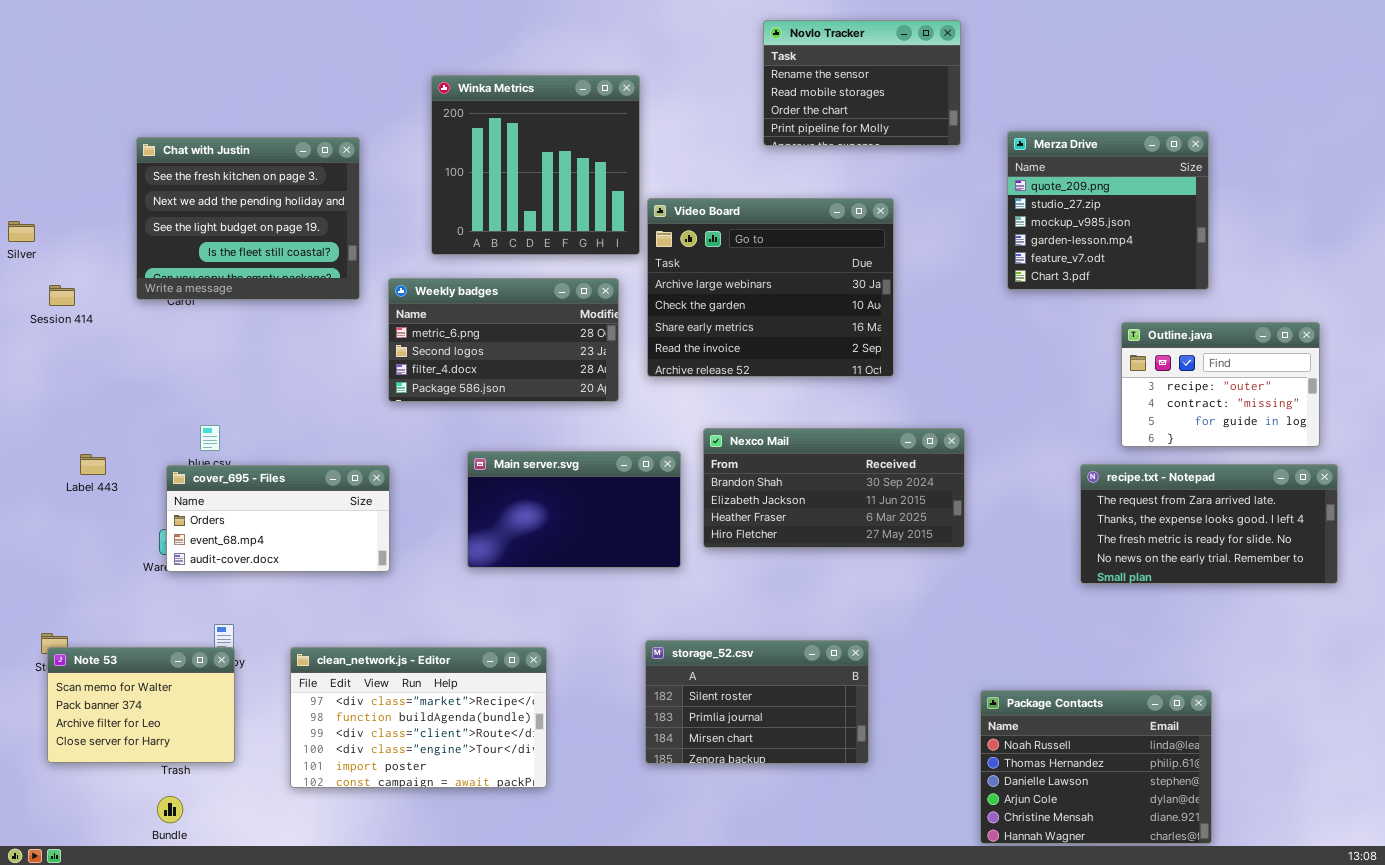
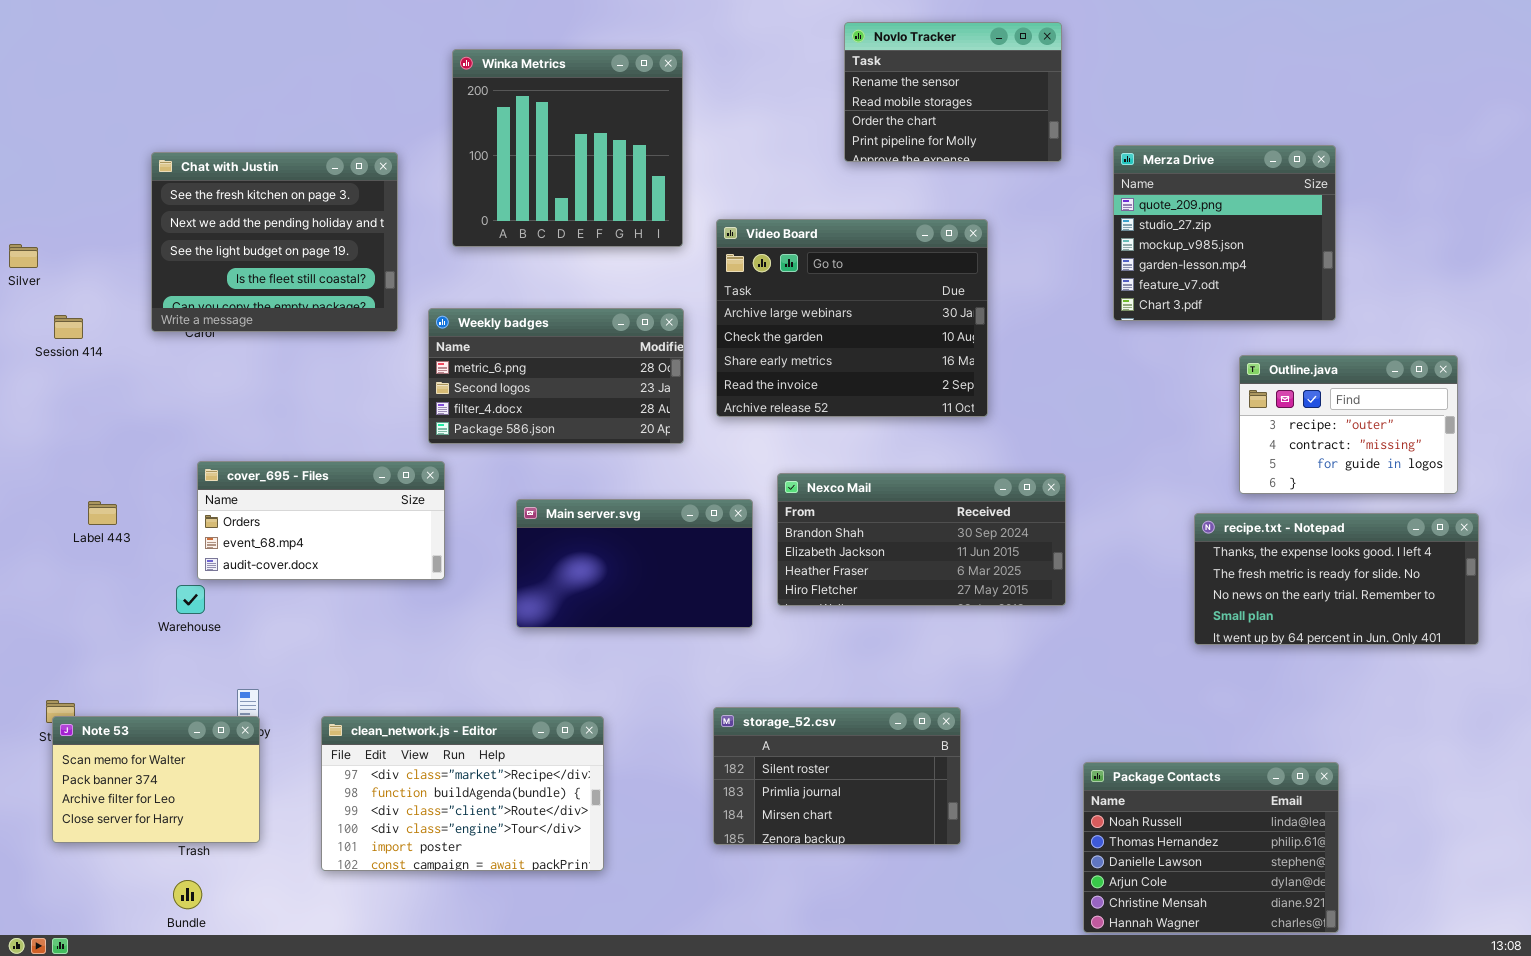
Winka Metrics: [431,75,640,255] -> [452,49,683,247], moved
recipe.txt - Notepad: [1080,464,1338,584] -> [1194,513,1479,645], scrolled down 1 row
cover_695 - Files: [166,465,390,572] -> [197,461,445,580], moved

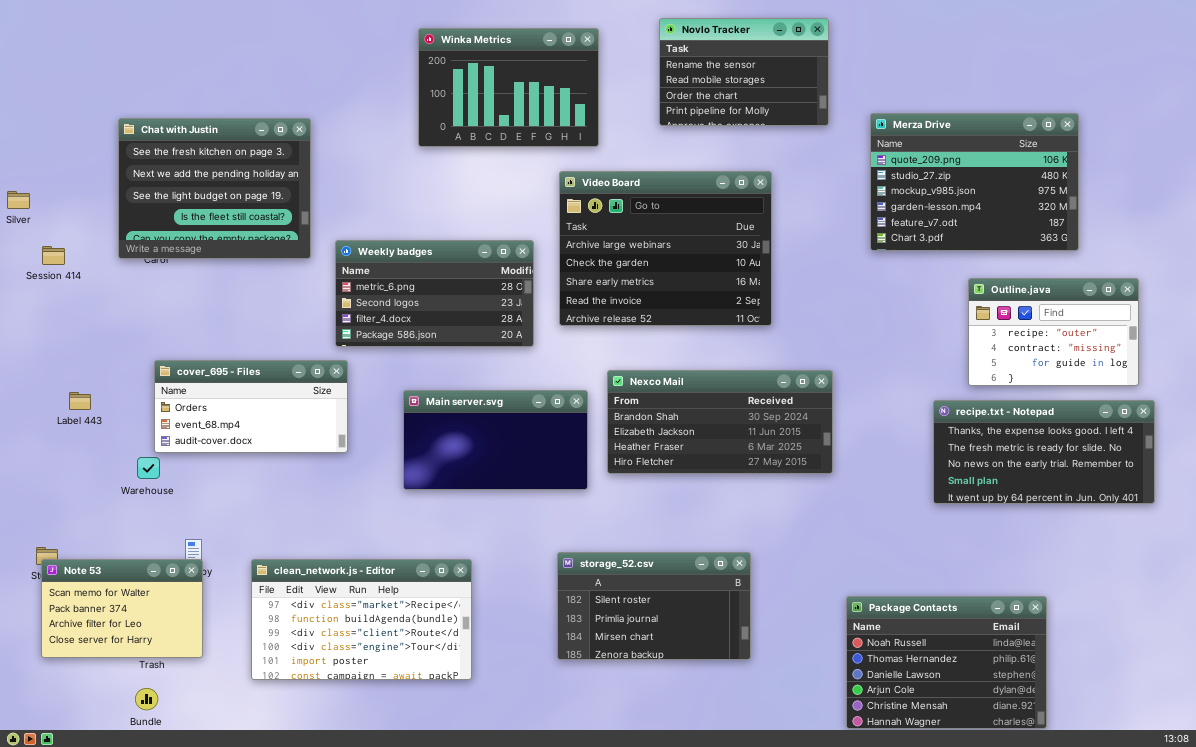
Winka Metrics: [452,49,683,247] -> [418,28,599,147], moved, resized
Merza Drive: [1113,145,1336,321] -> [870,113,1079,251], resized

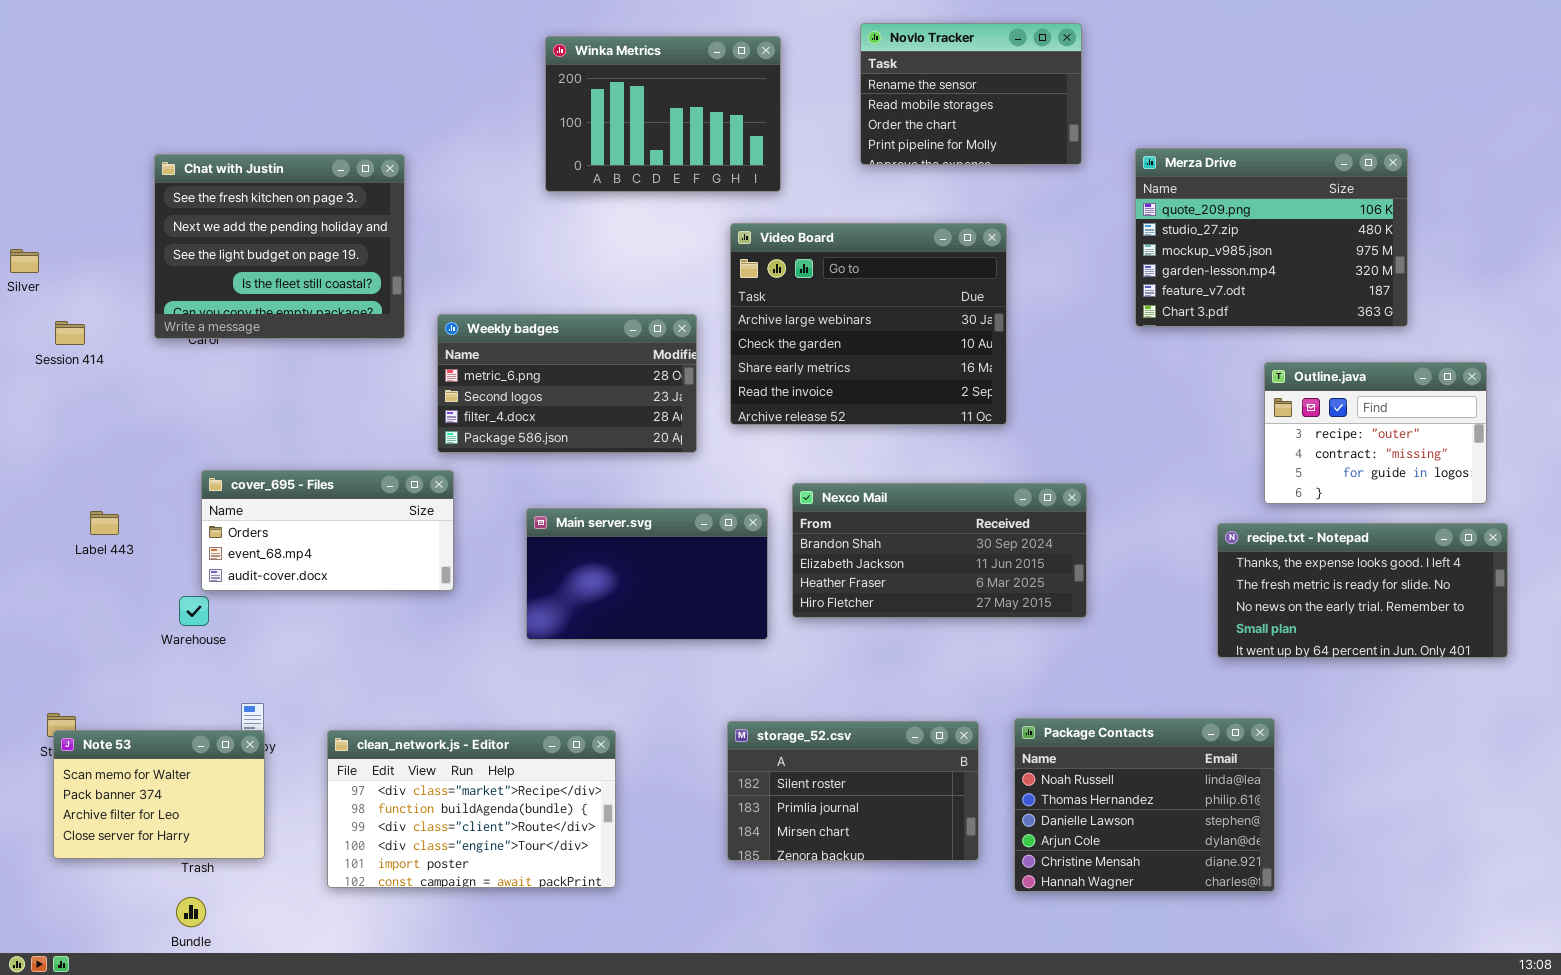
Package Contacts: [846,596,1047,729] -> [1014,718,1275,892], moved

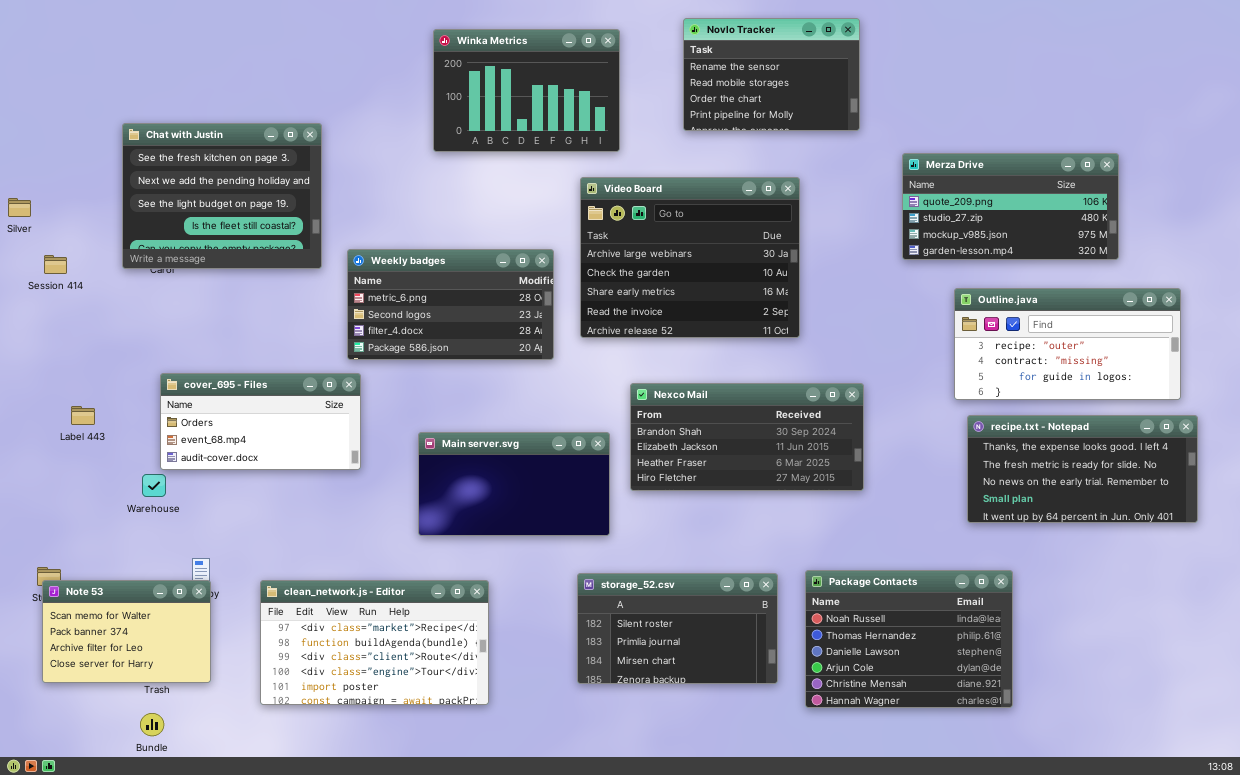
Merza Drive: [1135,148,1408,327] -> [902,153,1119,260], resized
Outline.java: [1264,362,1487,504] -> [954,288,1181,400], resized
Main server.svg: [526,508,768,640] -> [418,432,610,536], moved

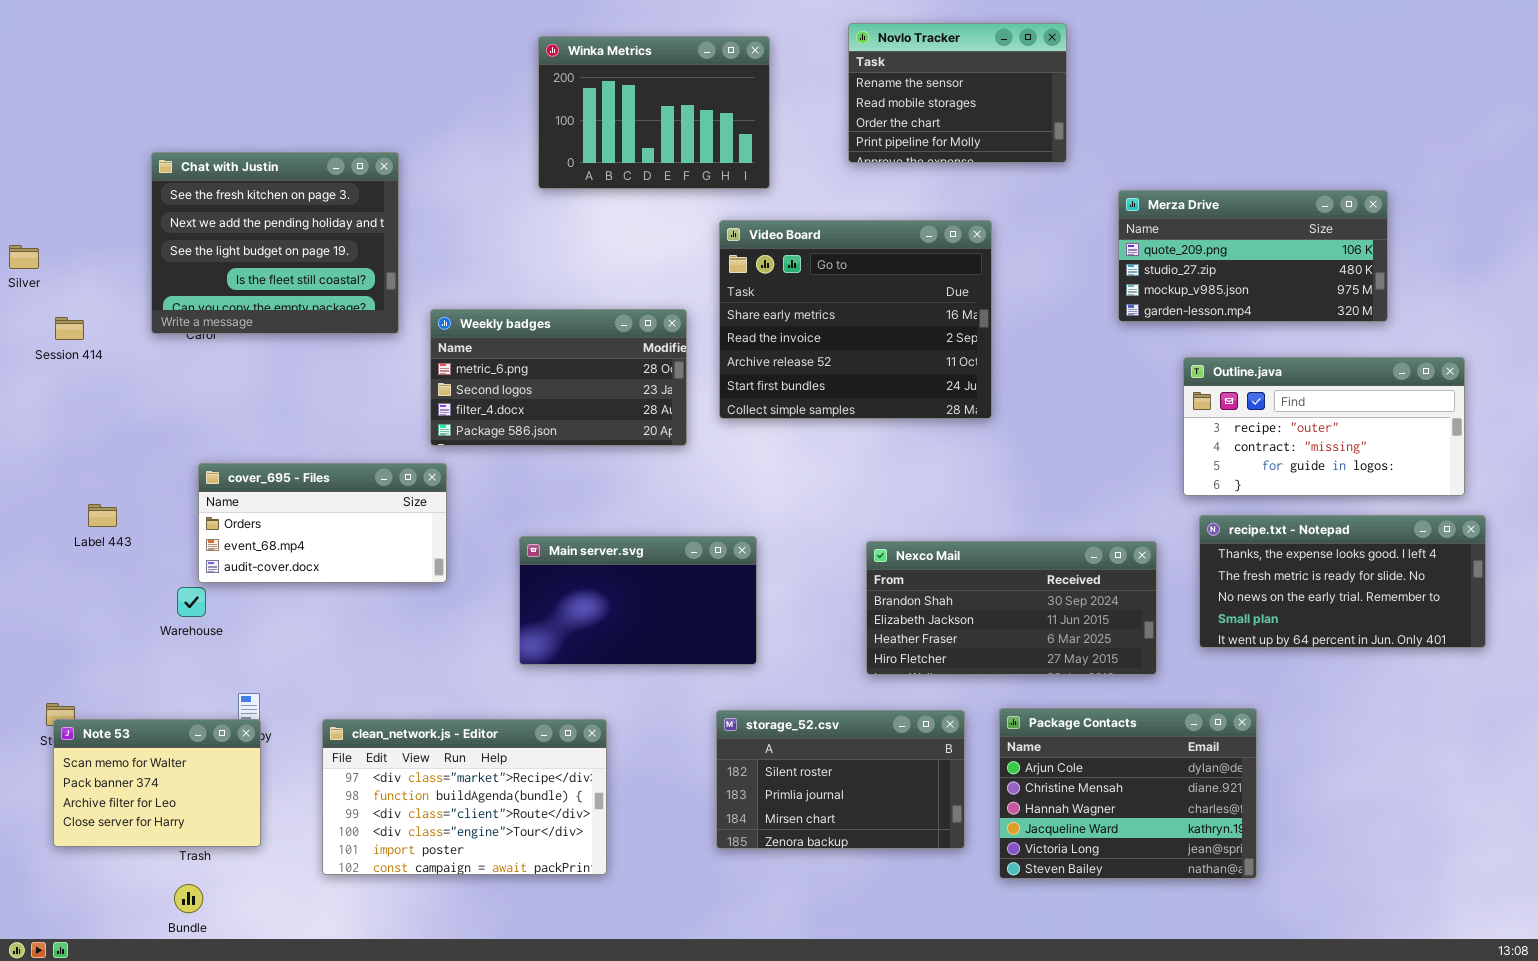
Video Board: [580,177,800,338] -> [719,220,992,419], scrolled down 2 rows
Nexco Mail: [630,383,864,491] -> [866,541,1157,675], moved
Package Contacts: [805,570,1013,708] -> [999,708,1257,879], scrolled down 3 rows

